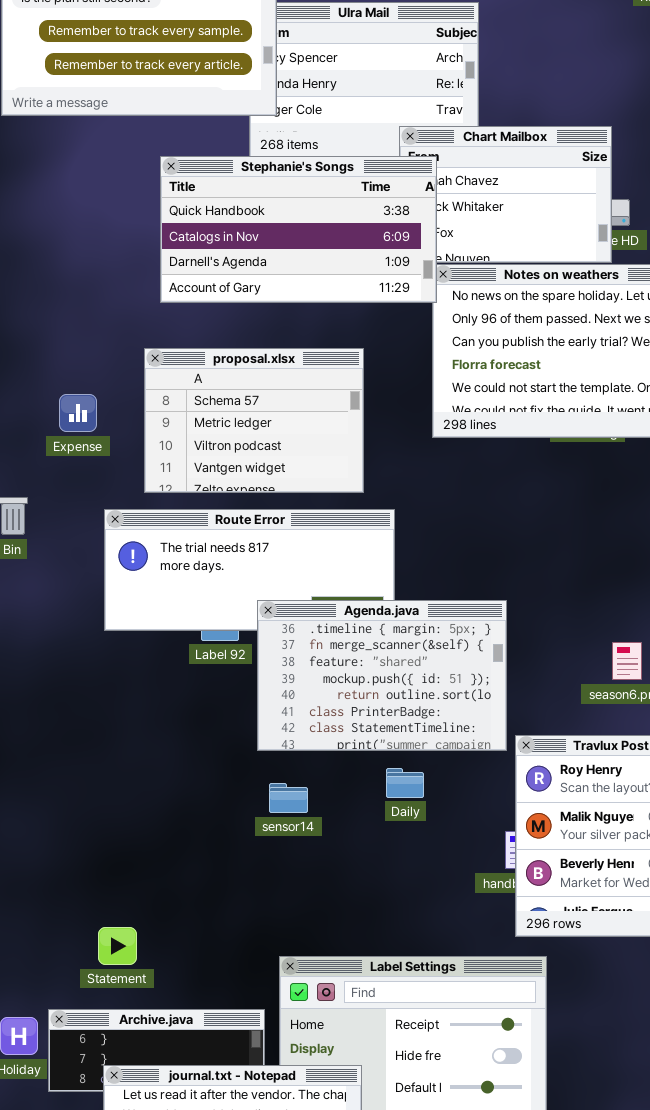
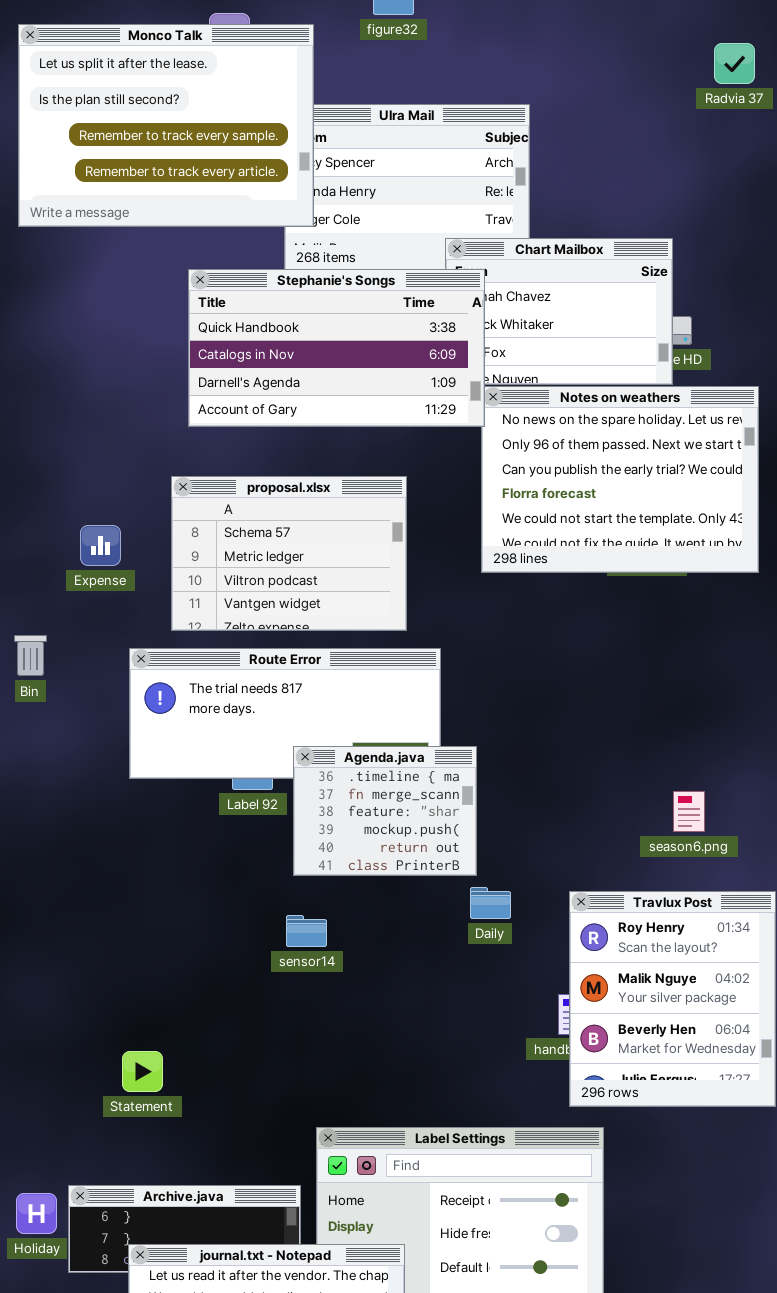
Agenda.java: [257,600,507,751] -> [293,746,477,876], resized
Daily: [386,768,424,798] -> [470,887,511,919], moved
sensor14: [269,783,308,813] -> [286,915,327,947], moved
Statement: [98,927,137,965] -> [122,1051,163,1092], moved

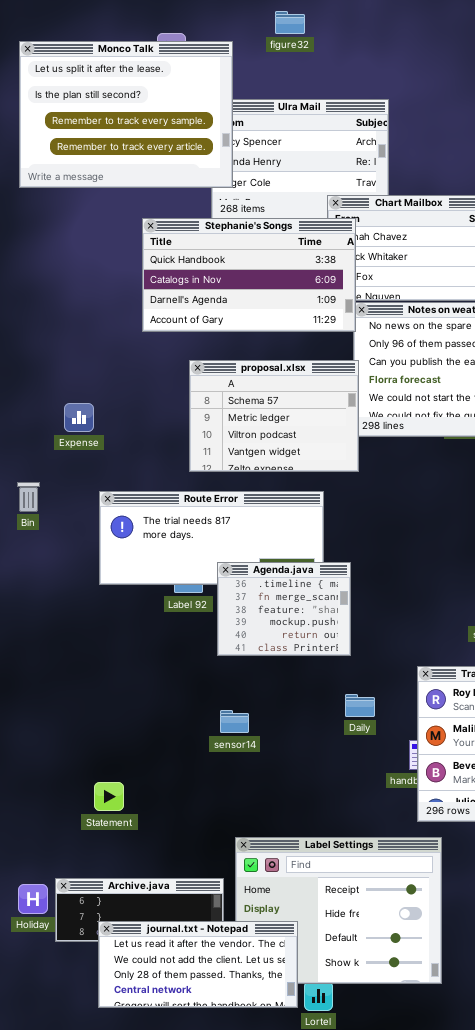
proposal.xlsx: [171,476,407,631] -> [189,360,359,472], moved
Daily: [470,887,511,919] -> [345,694,375,717], moved
sensor14: [286,915,327,947] -> [220,710,249,733], moved

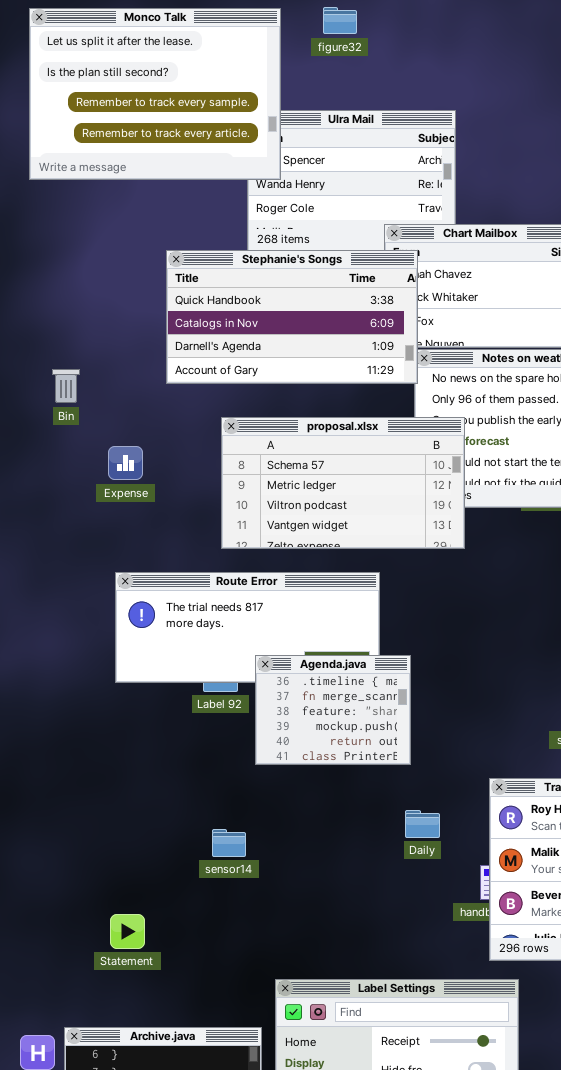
Monco Talk: [19,41,233,188] -> [29,8,281,180], moved
proposal.xlsx: [189,360,359,472] -> [221,417,465,549], resized
Expense: [64,403,94,432] -> [108,446,143,480], moved
Bin: [17,482,40,512] -> [52,369,80,403], moved
sensor14: [220,710,249,733] -> [212,829,246,857], moved

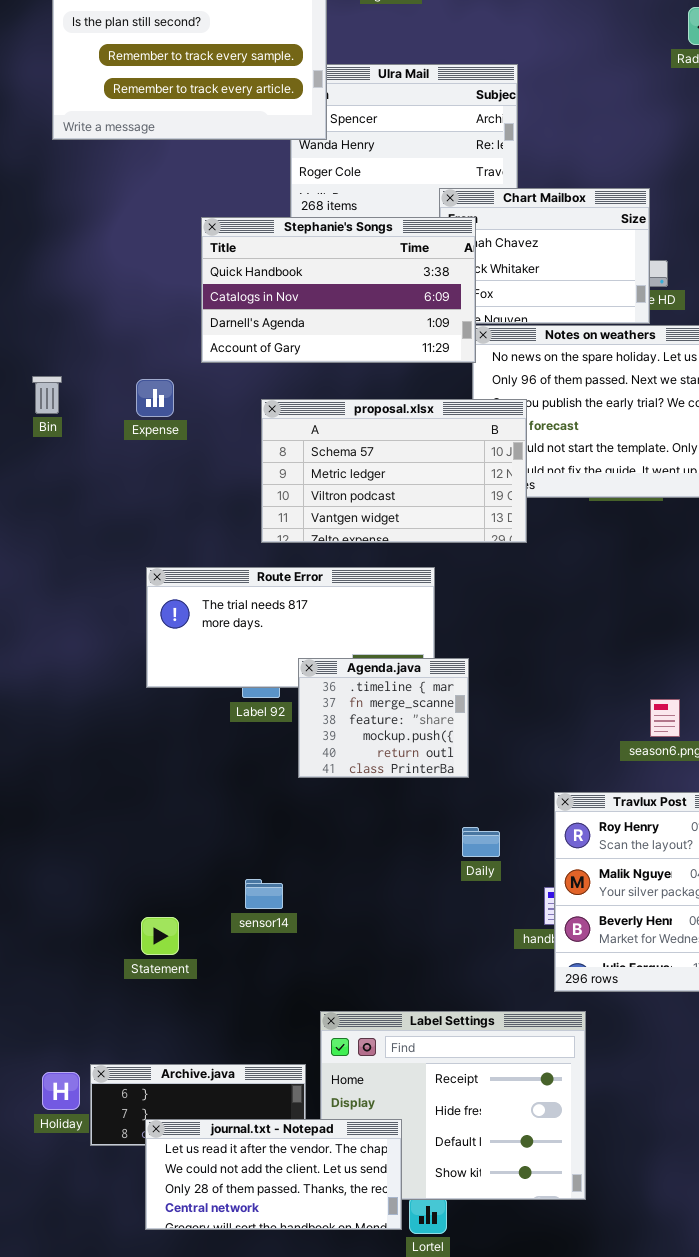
Bin: [52,369,80,403] -> [32,376,62,414], moved
Expense: [108,446,143,480] -> [136,379,174,417], moved
sensor14: [212,829,246,857] -> [245,879,283,909], moved
Statement: [110,914,145,949] -> [141,917,179,955], moved

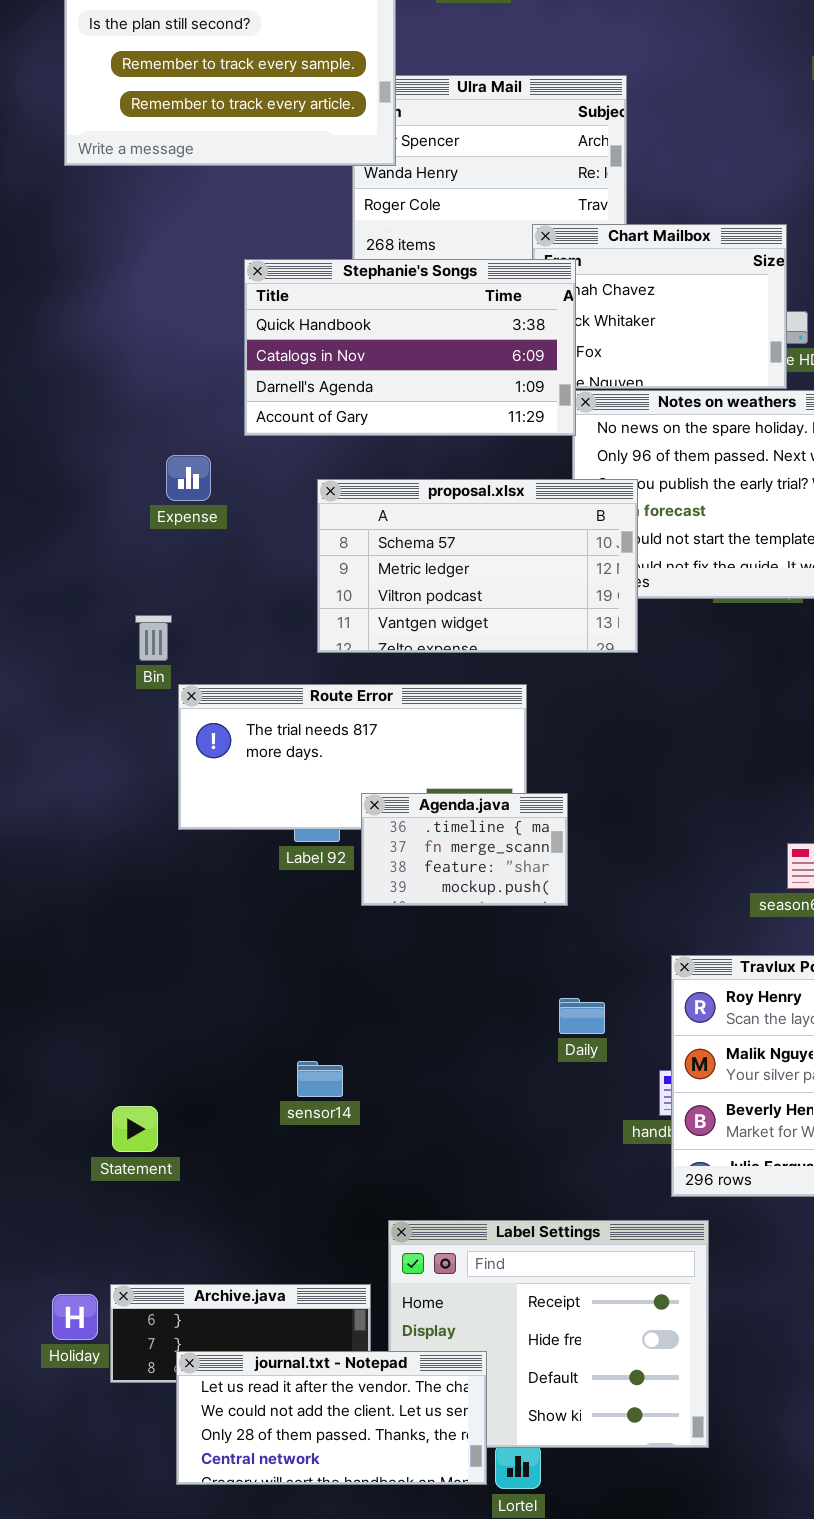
Bin: [32,376,62,414] -> [135,615,172,661], moved
Agenda.java: [298,658,469,778] -> [361,793,568,906], resized
Statement: [141,917,179,955] -> [112,1106,158,1152], moved

